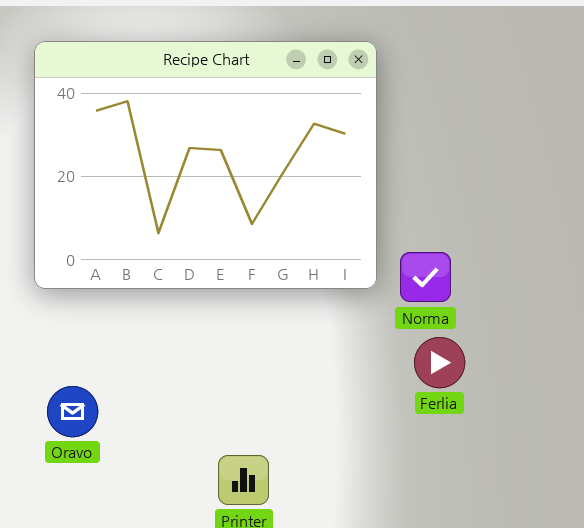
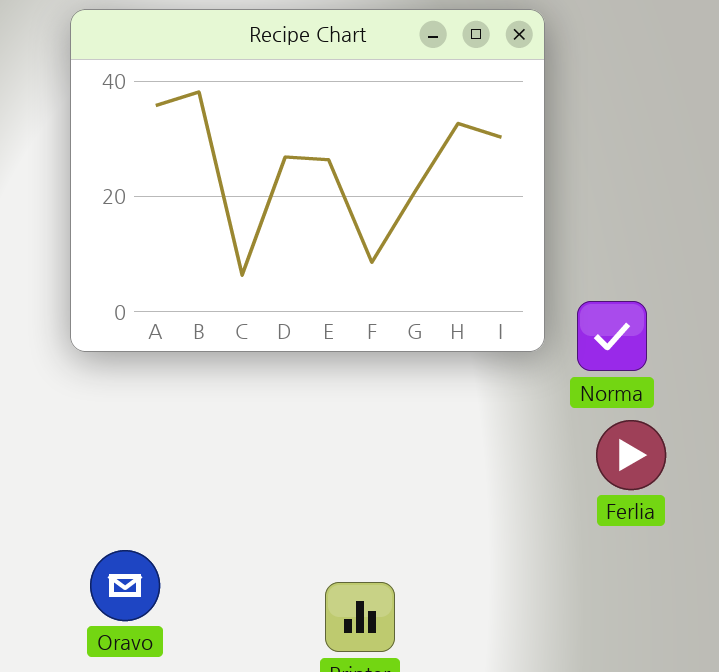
Oravo: [47,386,98,437] -> [90,550,160,621], moved

